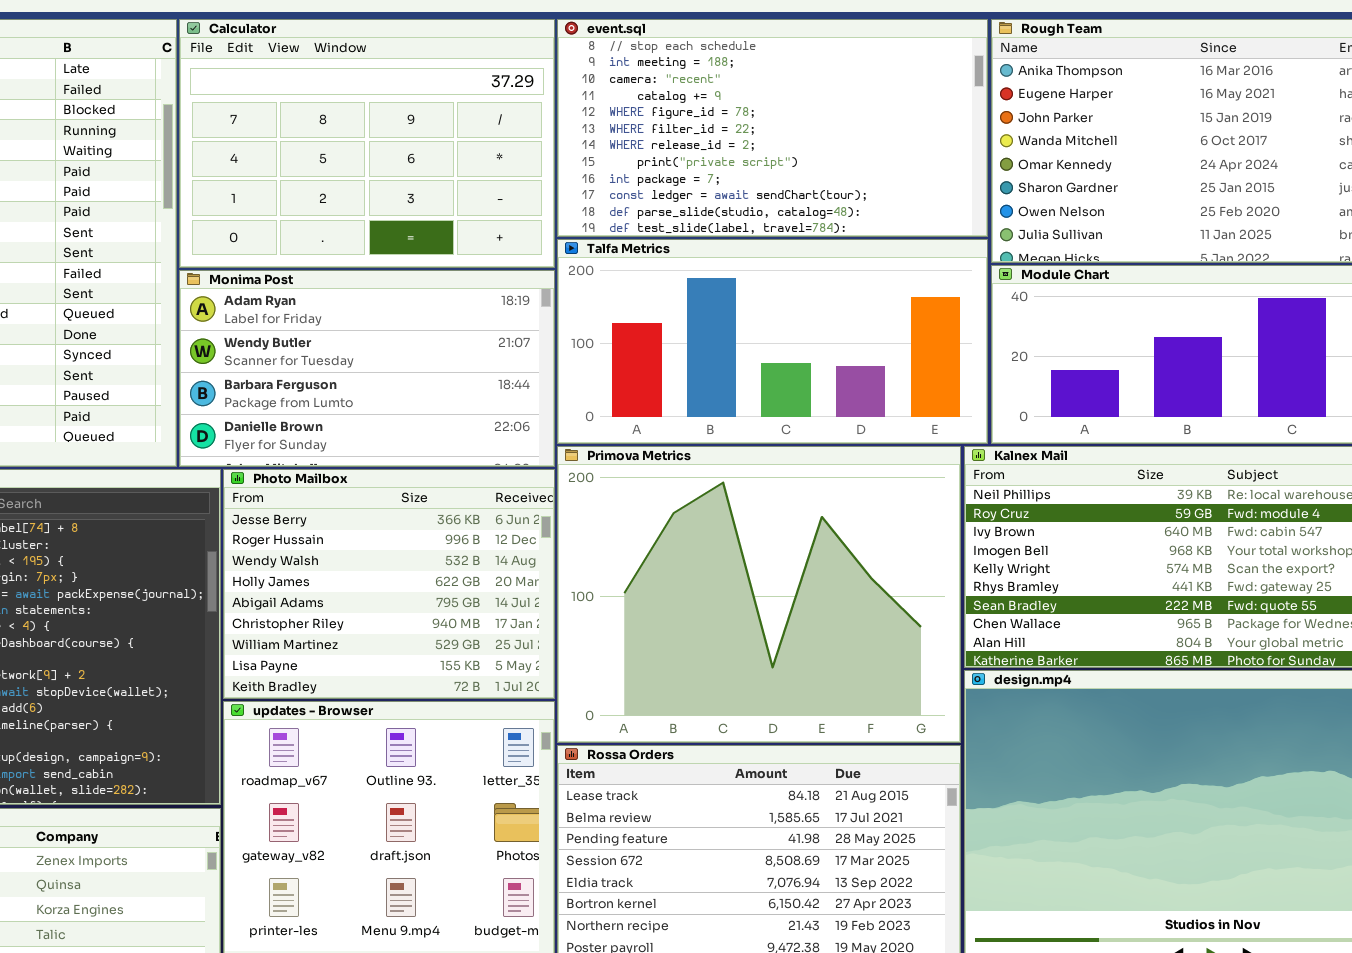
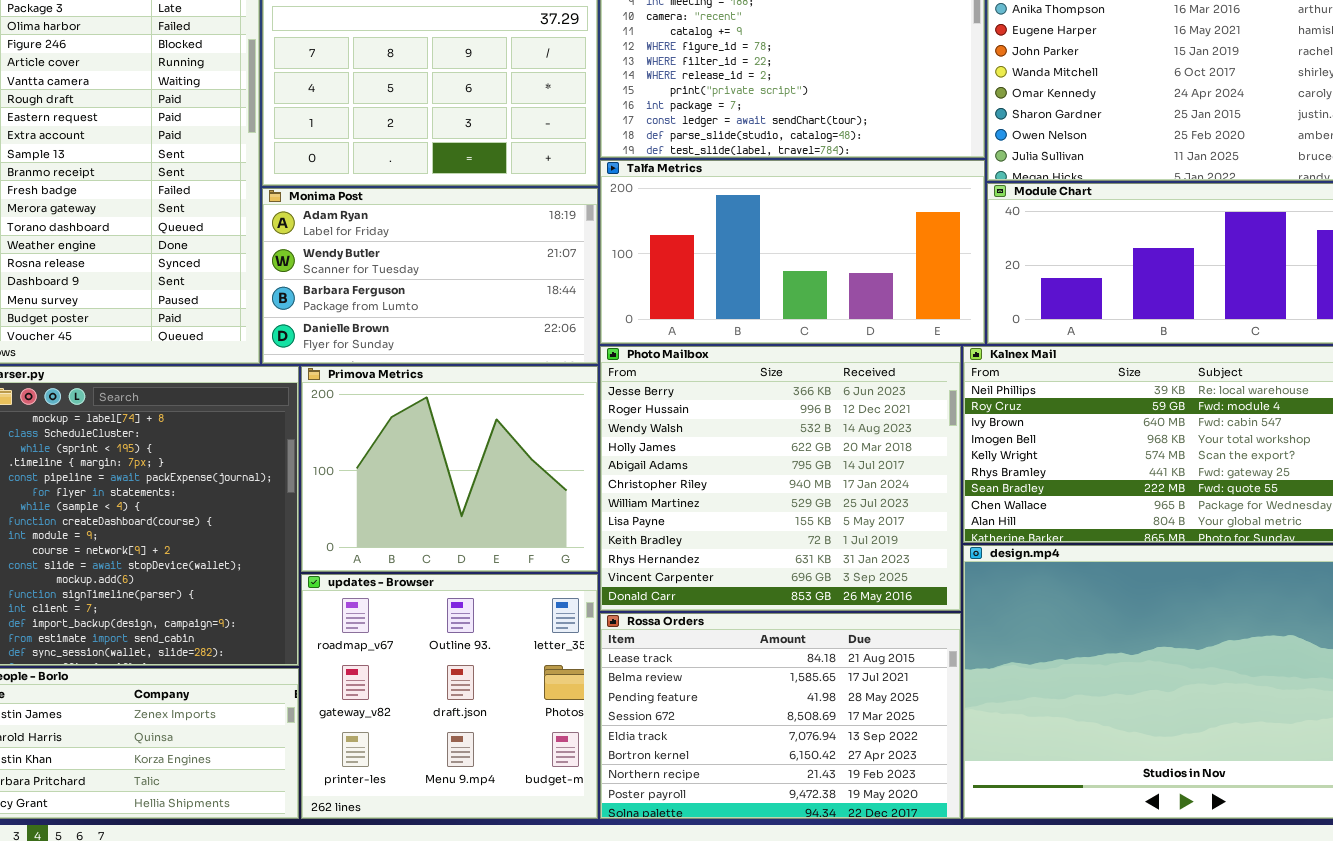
Primova Metrics: [557,446,961,743] -> [301,366,598,572], moved, resized
Photo Mailbox: [223,469,555,699] -> [600,346,961,611], moved, resized

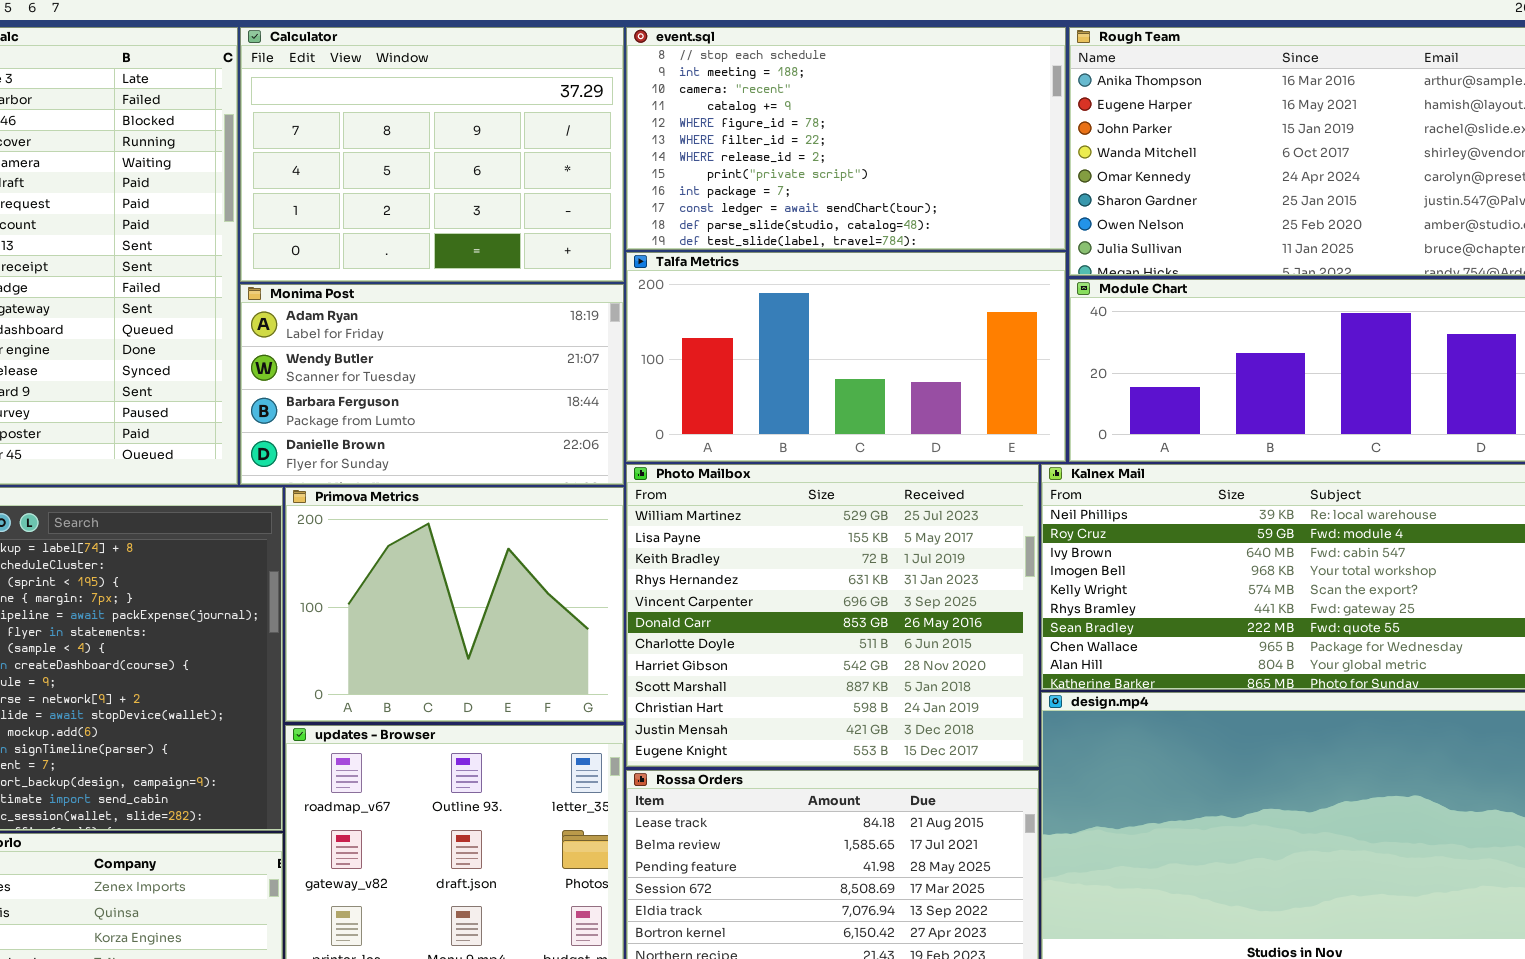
Photo Mailbox: [600,346,961,611] -> [626,464,1039,767], scrolled down 6 rows

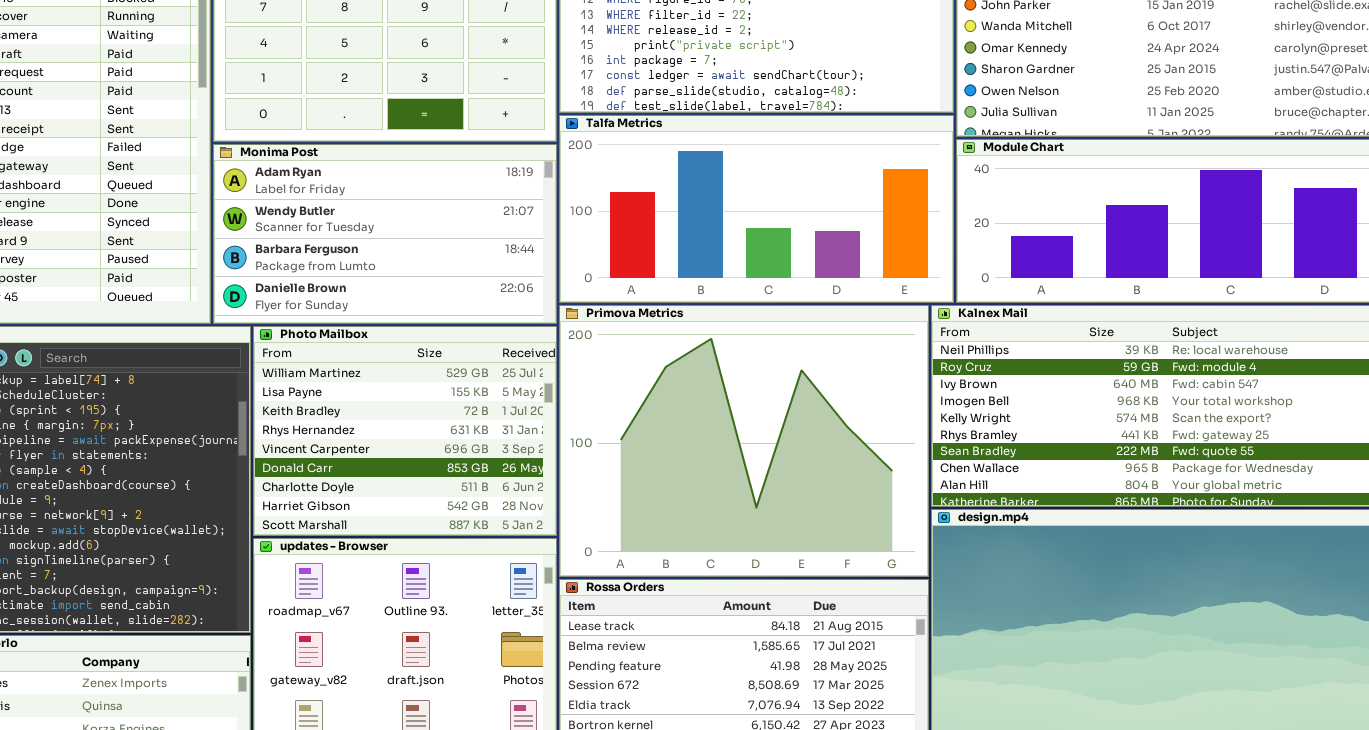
Photo Mailbox: [626,464,1039,767] -> [253,326,557,536], moved, resized
Primova Metrics: [285,487,624,722] -> [559,305,929,577], moved, resized

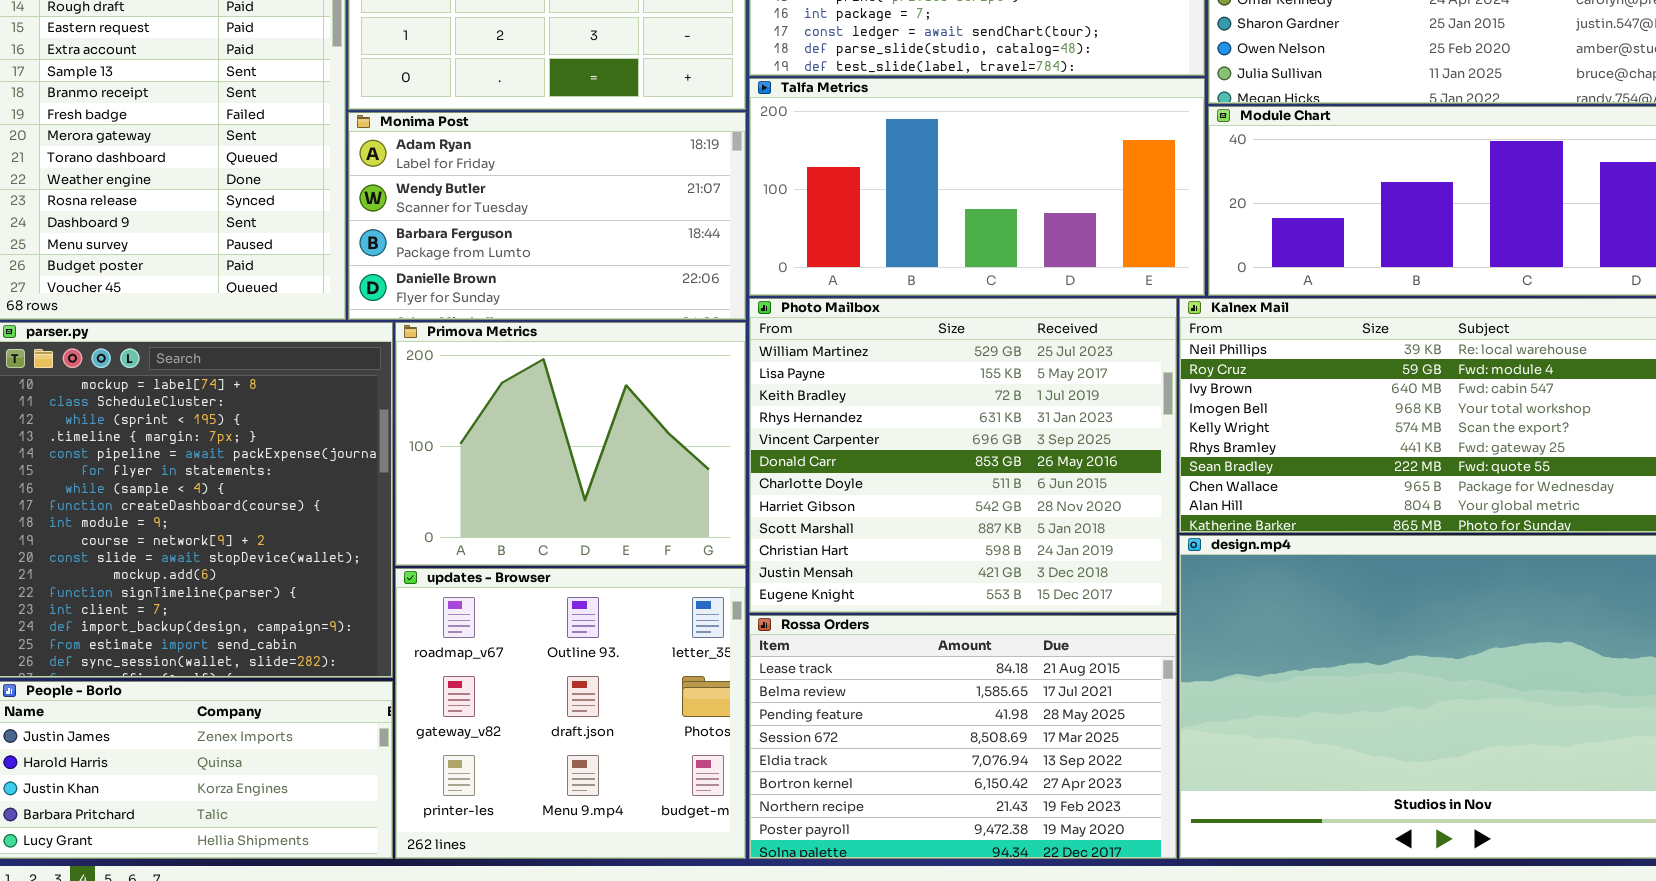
Primova Metrics: [559,305,929,577] -> [395,322,746,566], moved, resized
Photo Mailbox: [253,326,557,536] -> [749,298,1177,613], moved, resized

